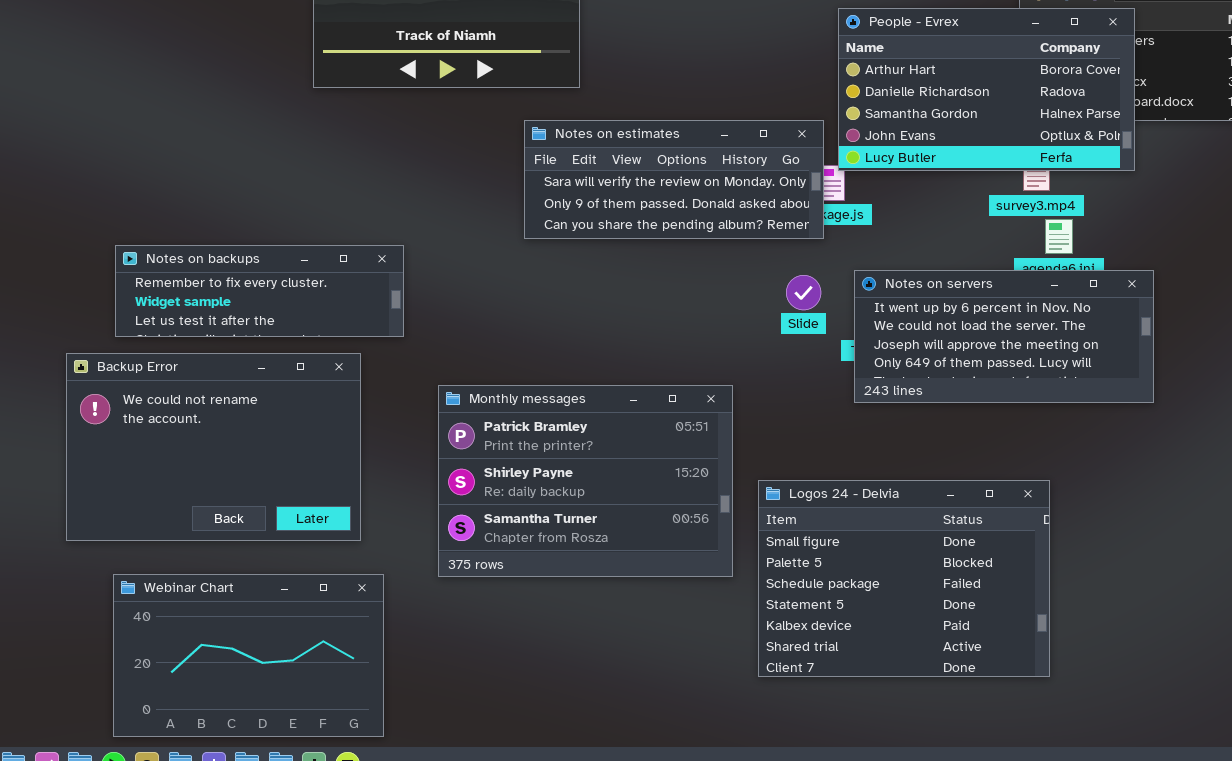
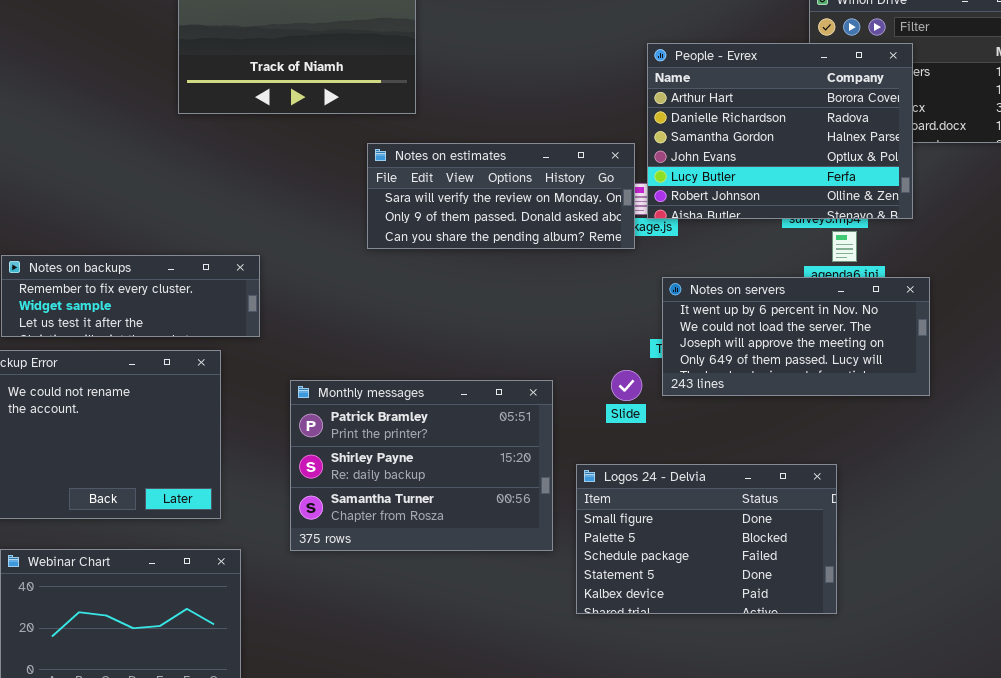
People - Evrex: [838,8,1135,171] -> [647,43,913,219], resized
Slide: [786,275,821,310] -> [611,370,642,401], moved
Logos 24 - Delvia: [758,480,1050,677] -> [576,464,837,614], resized

